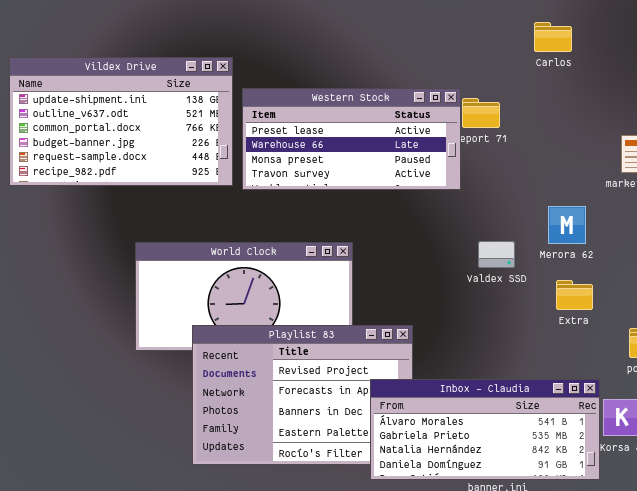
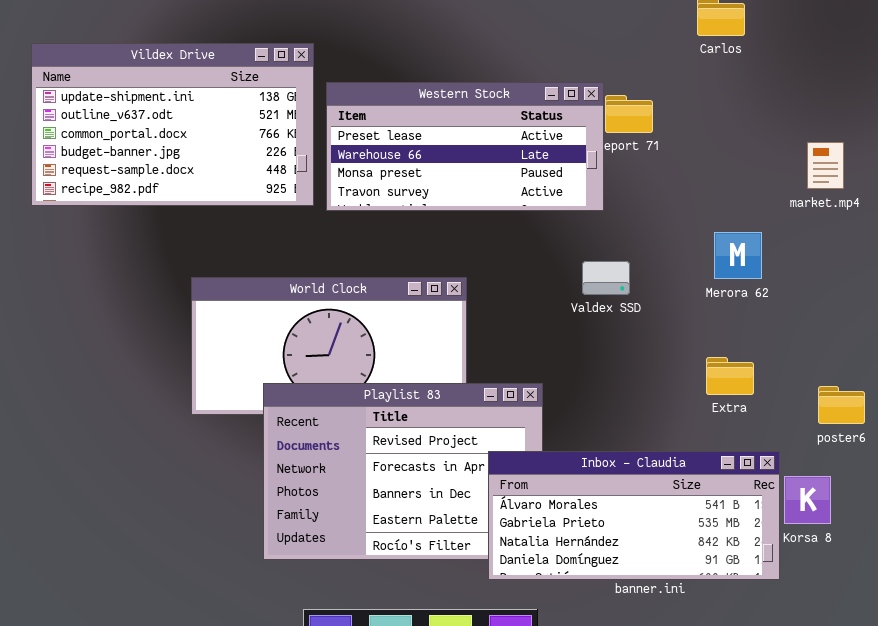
Valdex SSD: [478,241,515,268] -> [582,261,630,295], moved
Extra: [556,280,593,310] -> [706,357,754,395], moved

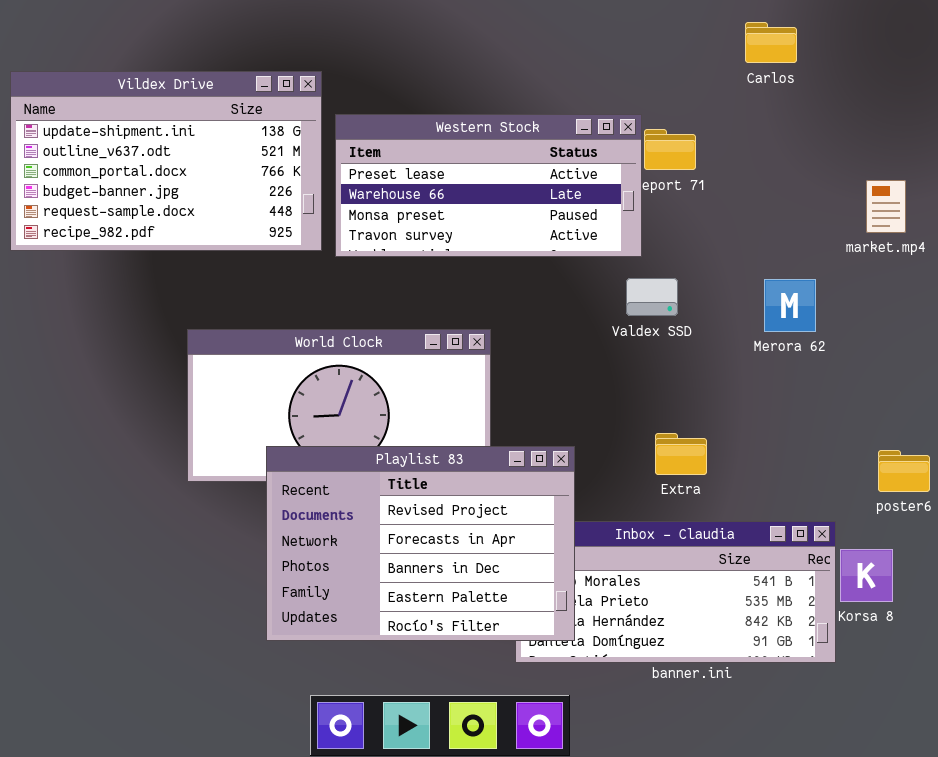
Valdex SSD: [582,261,630,295] -> [626,278,678,316], moved
Extra: [706,357,754,395] -> [655,433,707,475], moved
Playlist 83: [263,383,543,560] -> [266,446,575,641], raised

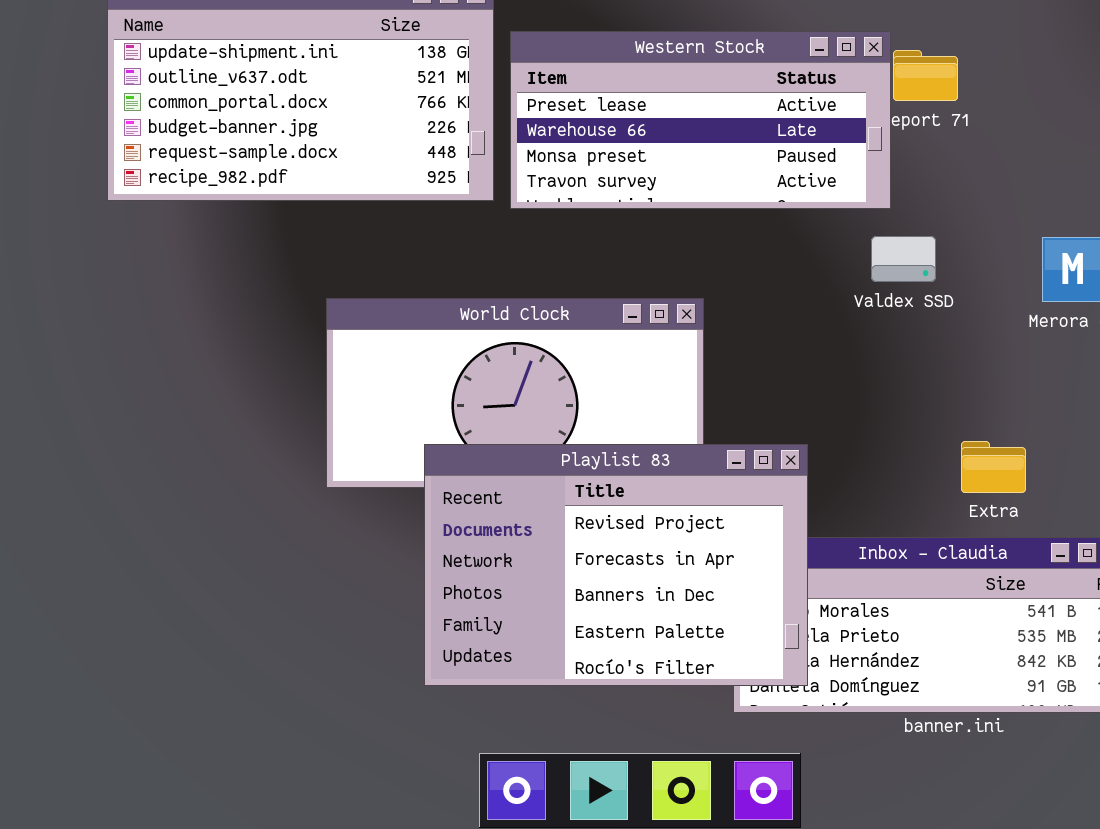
Extra: [655,433,707,475] -> [961,441,1026,493], moved

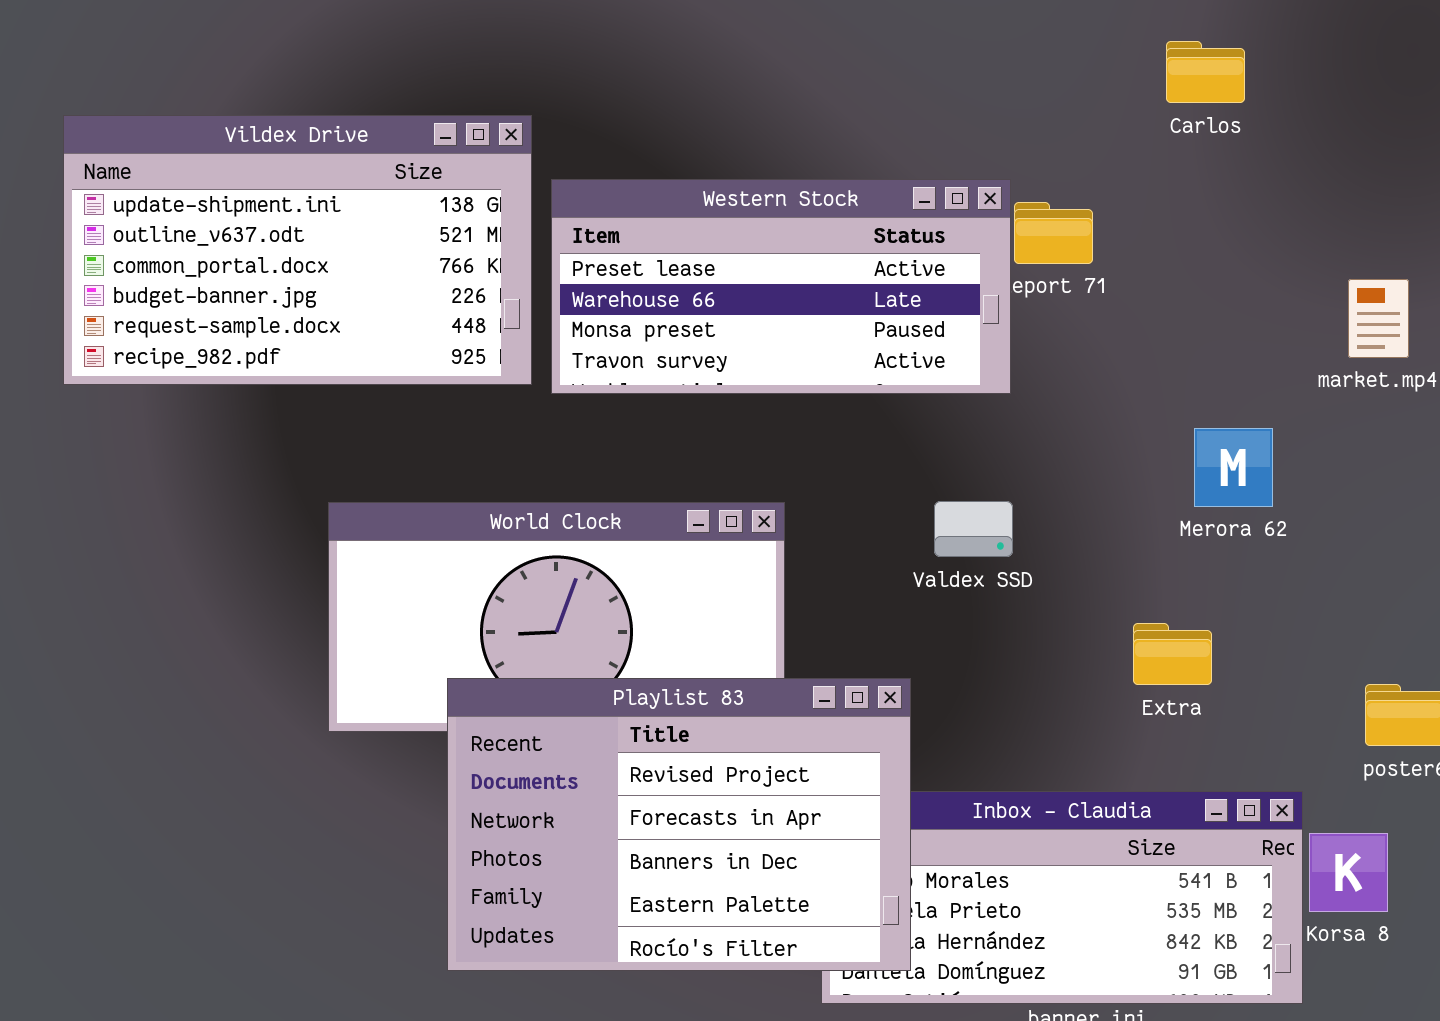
Valdex SSD: [871,236,936,282] -> [934,501,1013,557], moved
Extra: [961,441,1026,493] -> [1133,623,1212,685], moved

